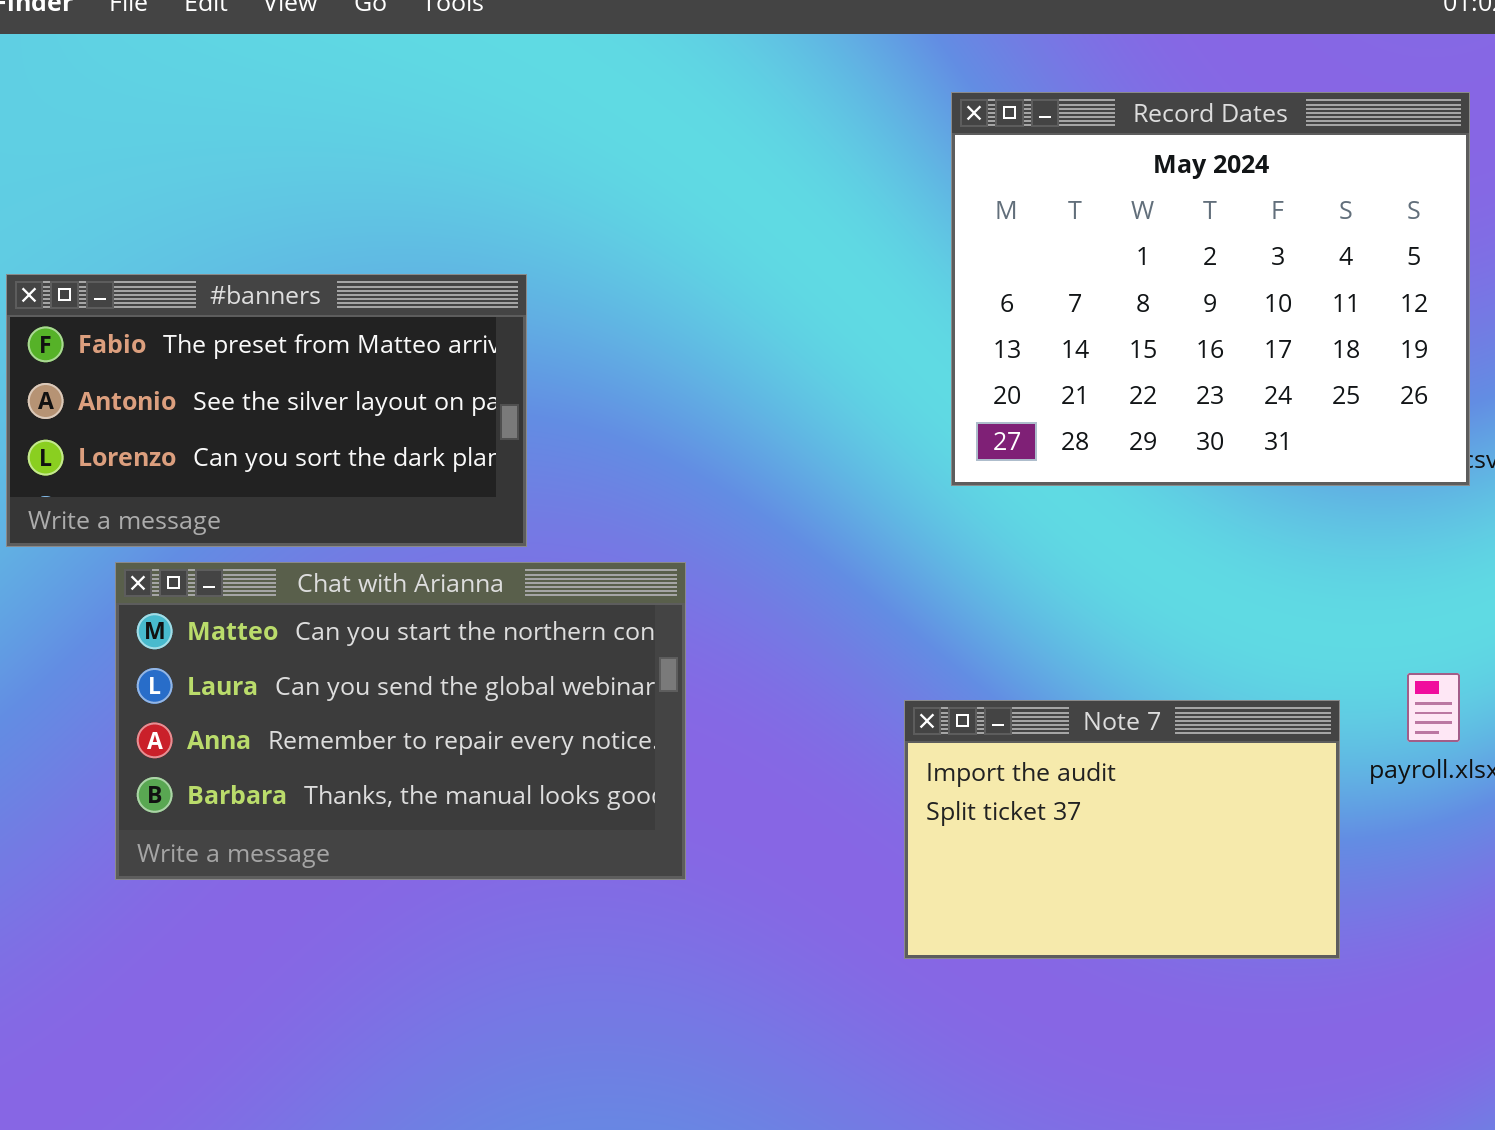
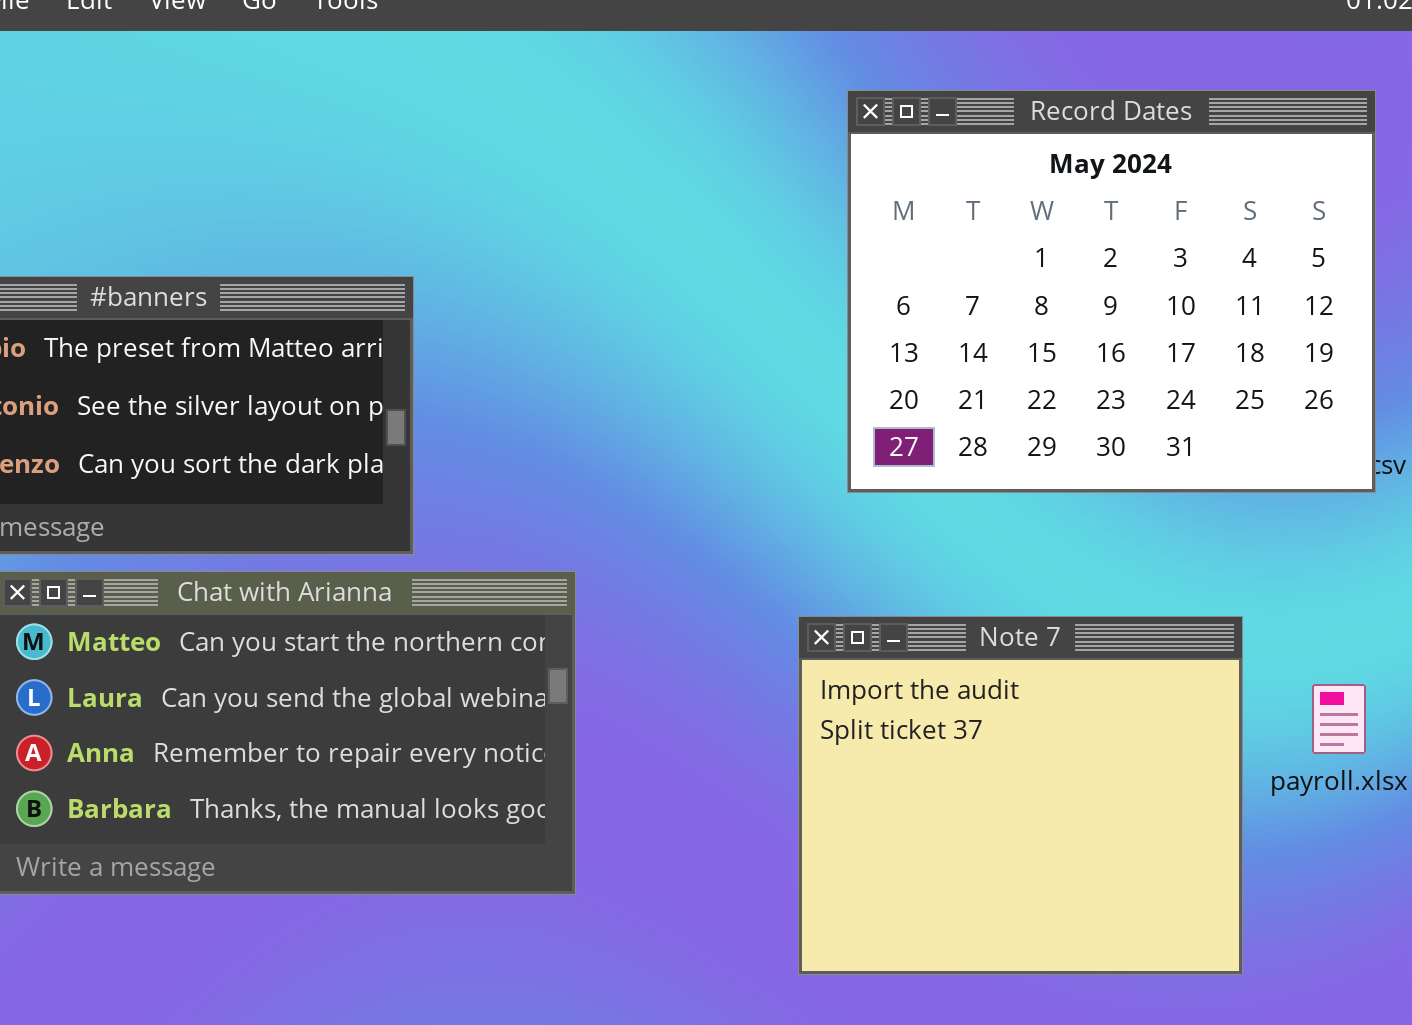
Note 7: [904,700,1340,959] -> [798,616,1243,975], resized

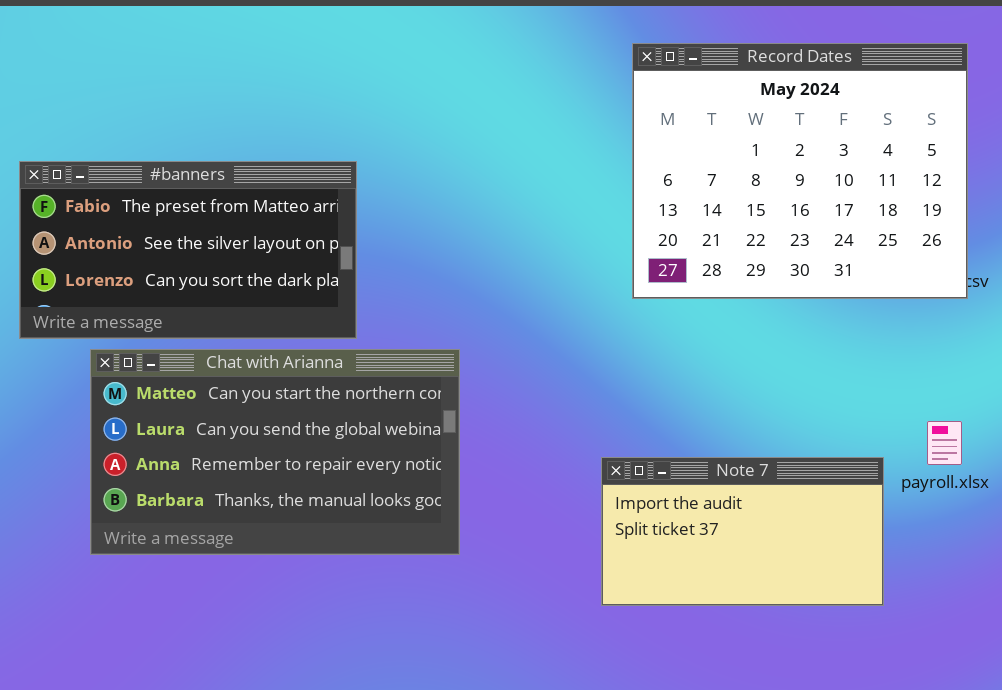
Note 7: [798,616,1243,975] -> [601,457,884,606], resized

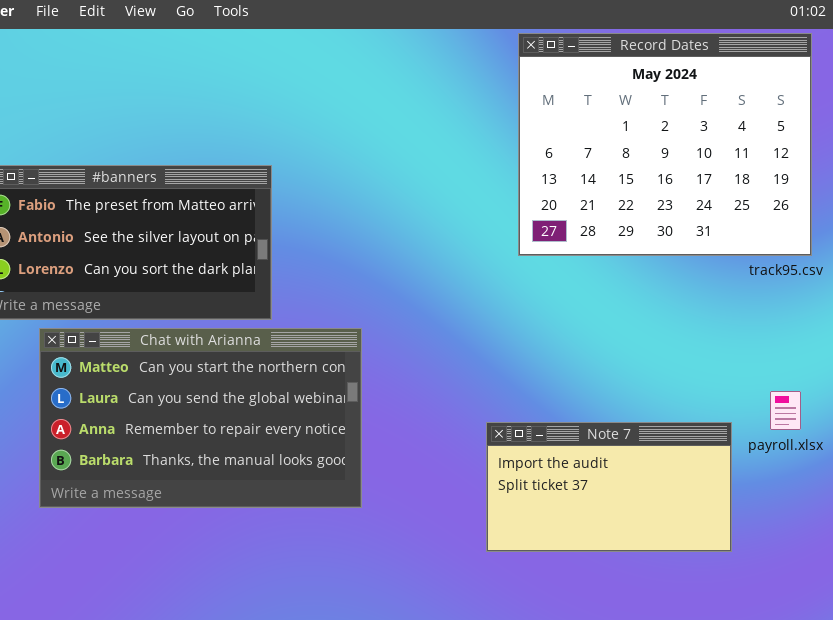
Record Dates: [632,43,968,299] -> [518,33,812,256], moved

